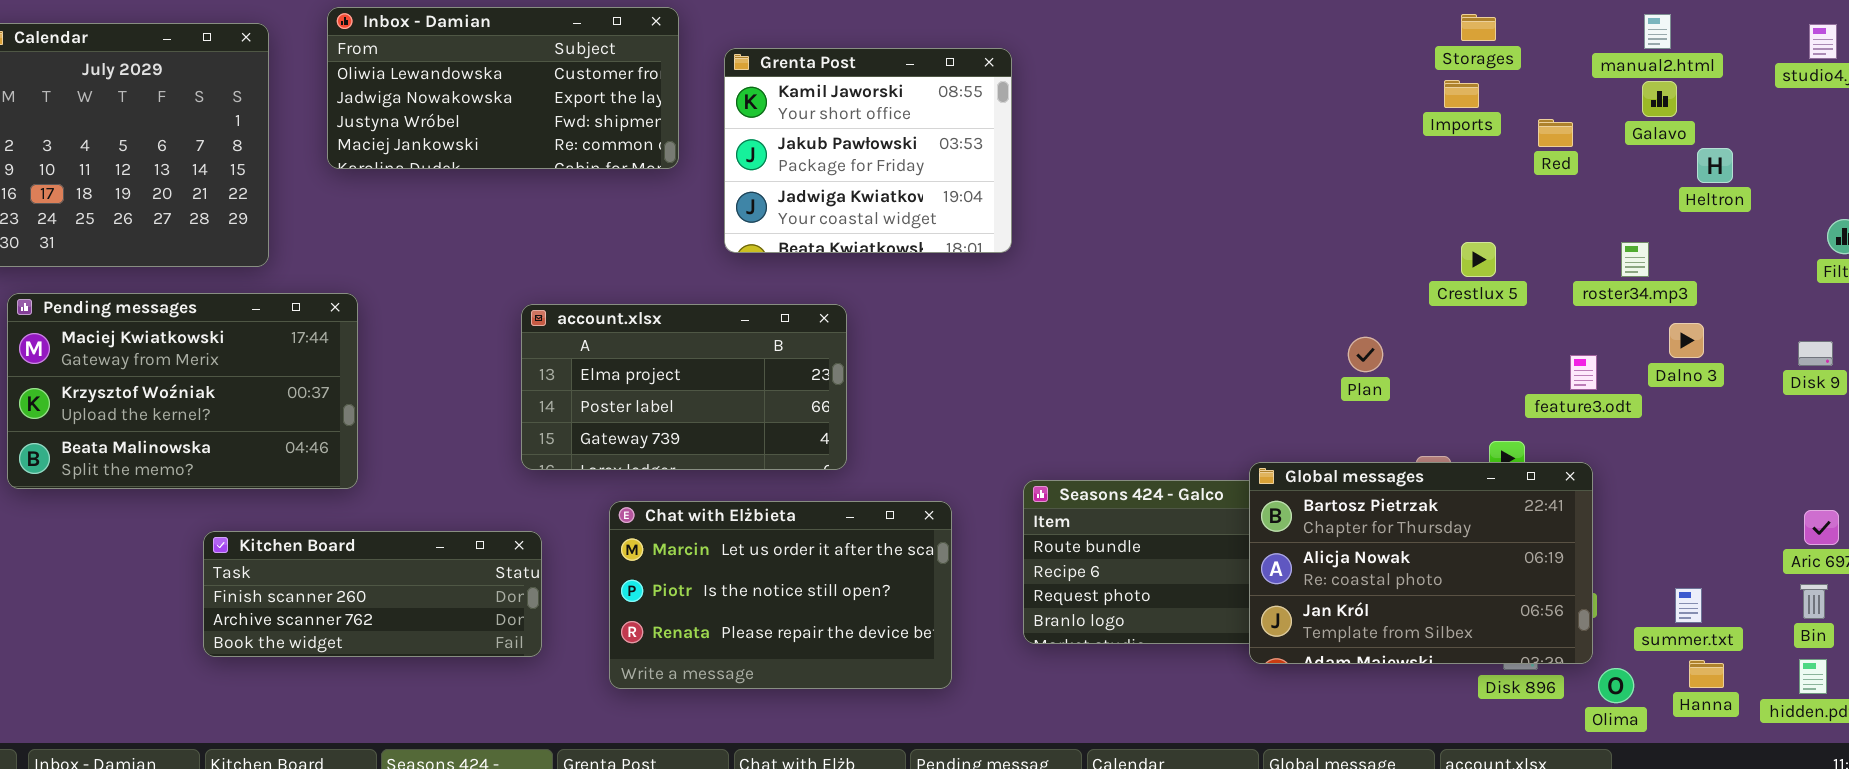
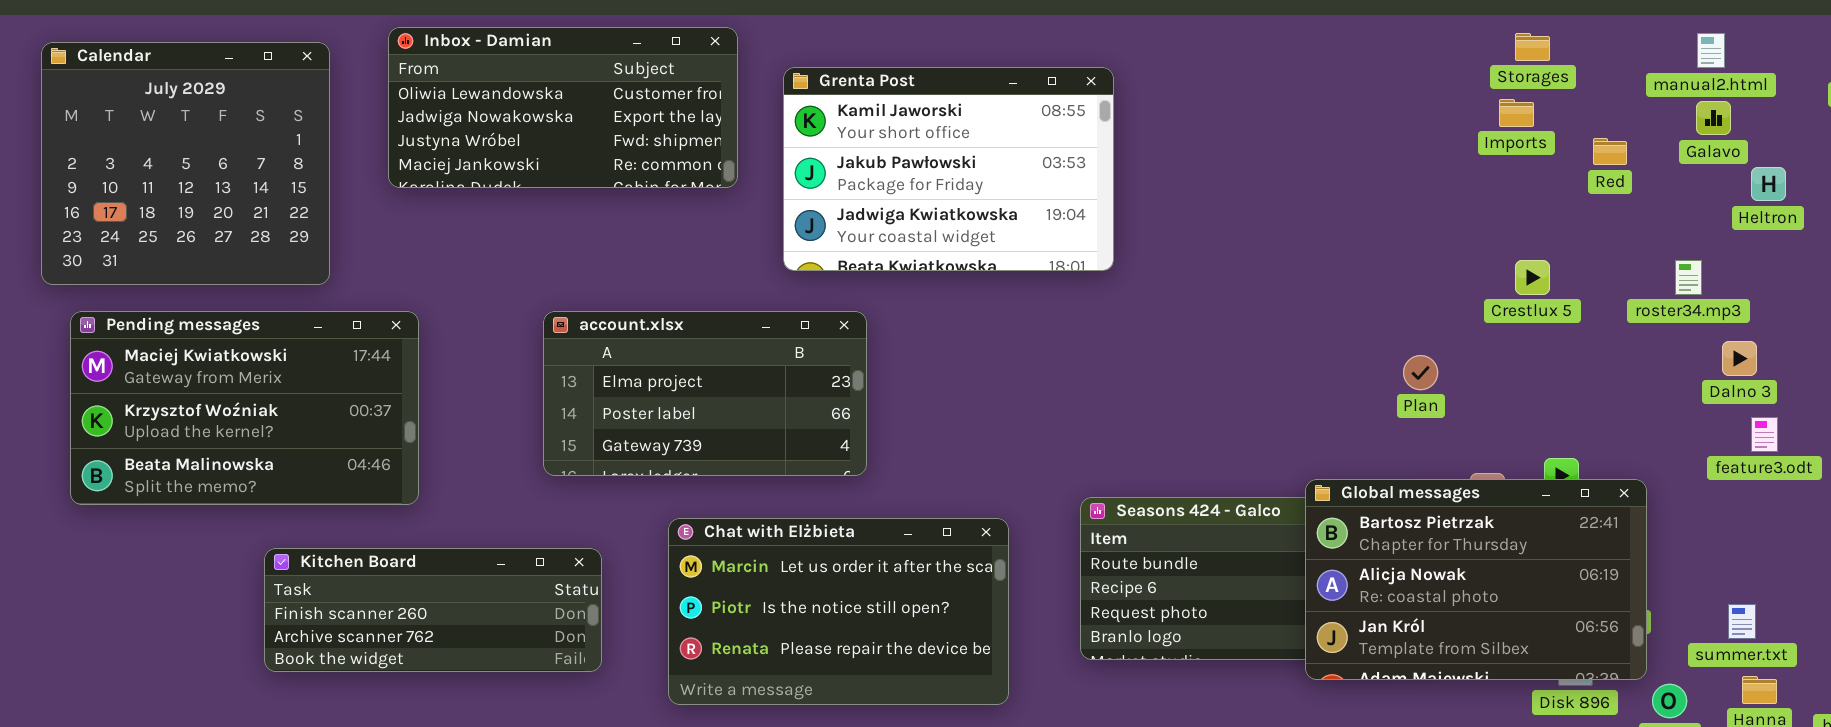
Grenta Post: [724,48,1012,253] -> [783,67,1114,271], resized
account.xlsx: [521,304,847,470] -> [543,311,867,476], moved
feature3.odt: [1570,355,1597,390] -> [1751,417,1778,452], moved

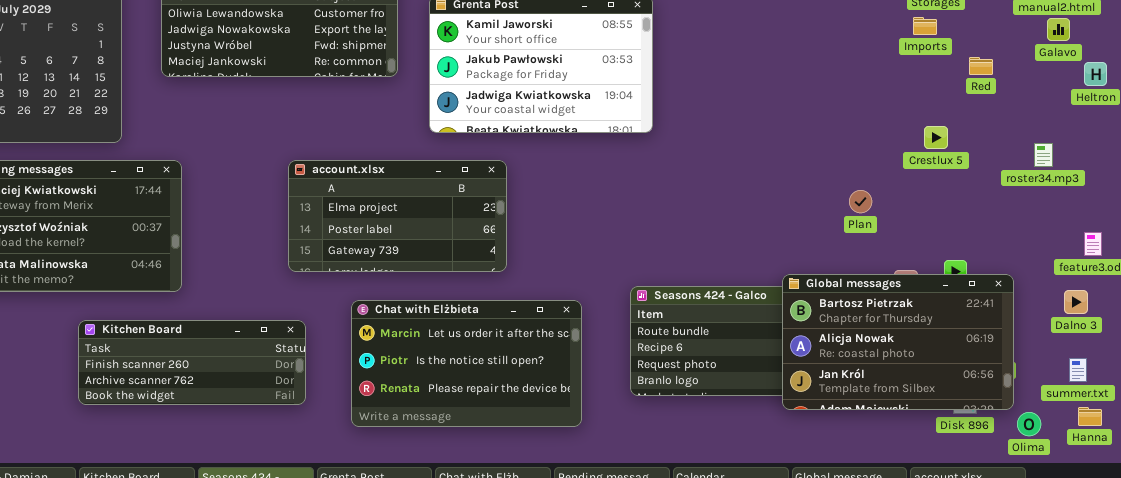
Red: [1593,138,1627,165] -> [969,57,993,75], moved
roster34.mp3: [1675,260,1702,295] -> [1034,143,1053,167], moved
account.xlsx: [543,311,867,476] -> [288,160,507,272], moved
Dalno 3: [1722,341,1757,376] -> [1064,290,1088,314], moved

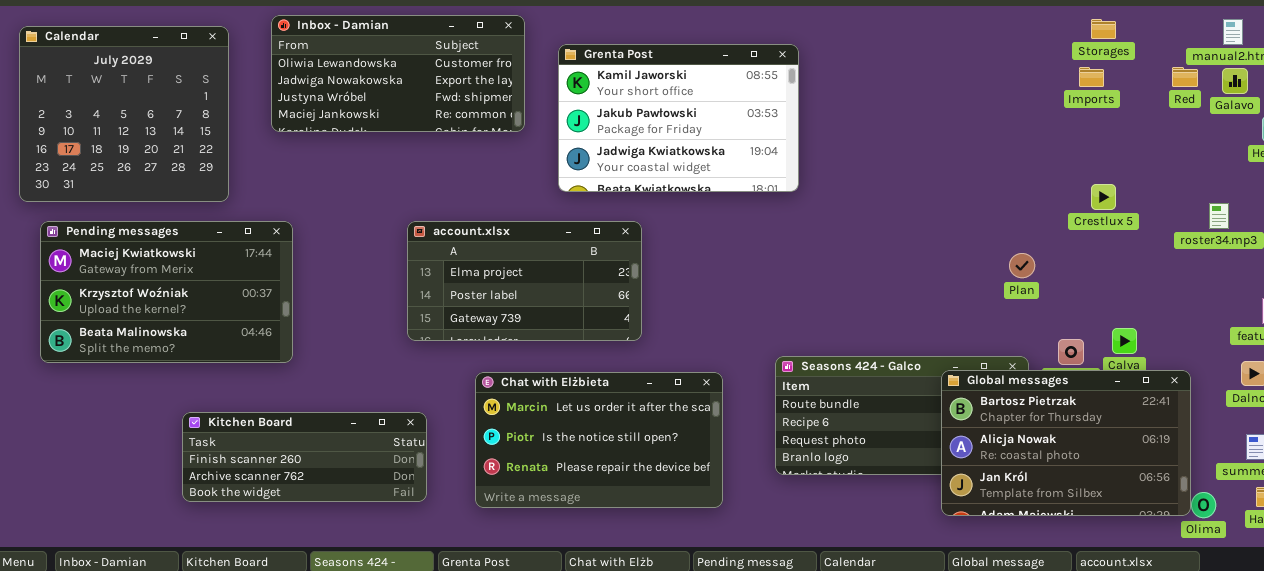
Red: [969,57,993,75] -> [1172,67,1198,87], moved
Global messages: [782,274,1014,410] -> [941,370,1191,516], moved
Kitchen Board: [78,320,306,405] -> [182,412,427,502], moved

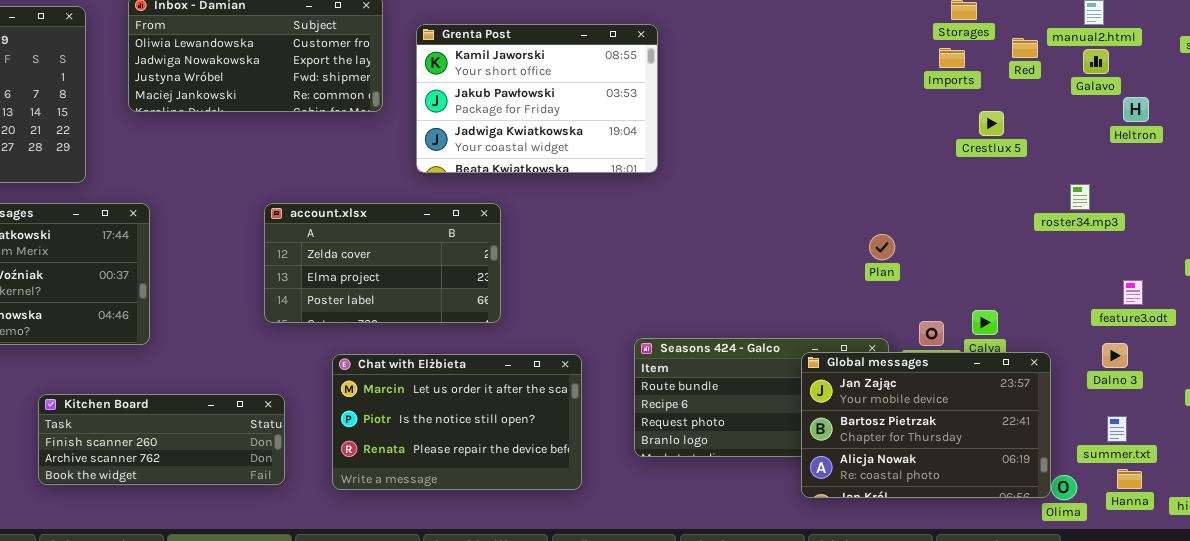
Red: [1172,67,1198,87] -> [1012,38,1038,58], moved
Crestlux 5: [1091,184,1116,210] -> [979,111,1004,136], moved
account.xlsx: [407,221,642,341] -> [264,203,501,323], scrolled up 1 row
Global messages: [941,370,1191,516] -> [801,352,1051,498], scrolled up 1 row

